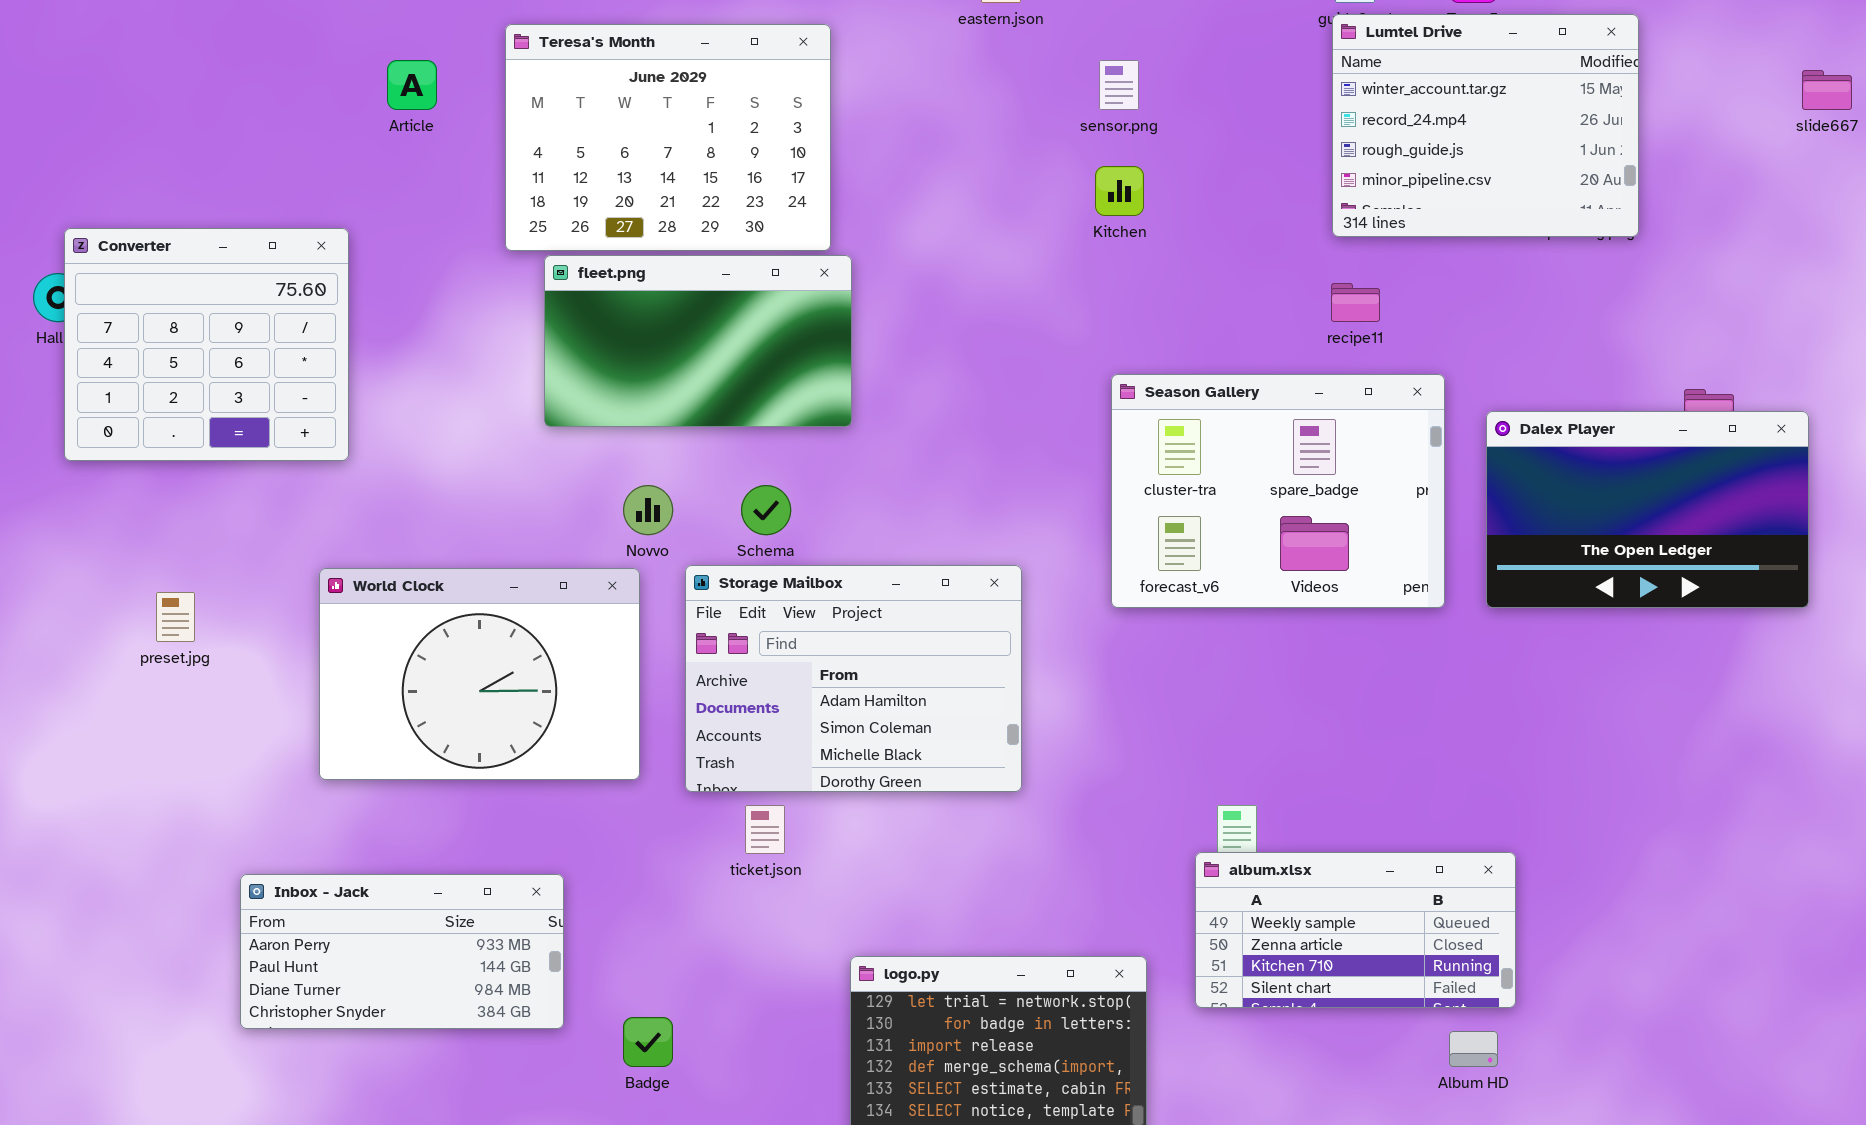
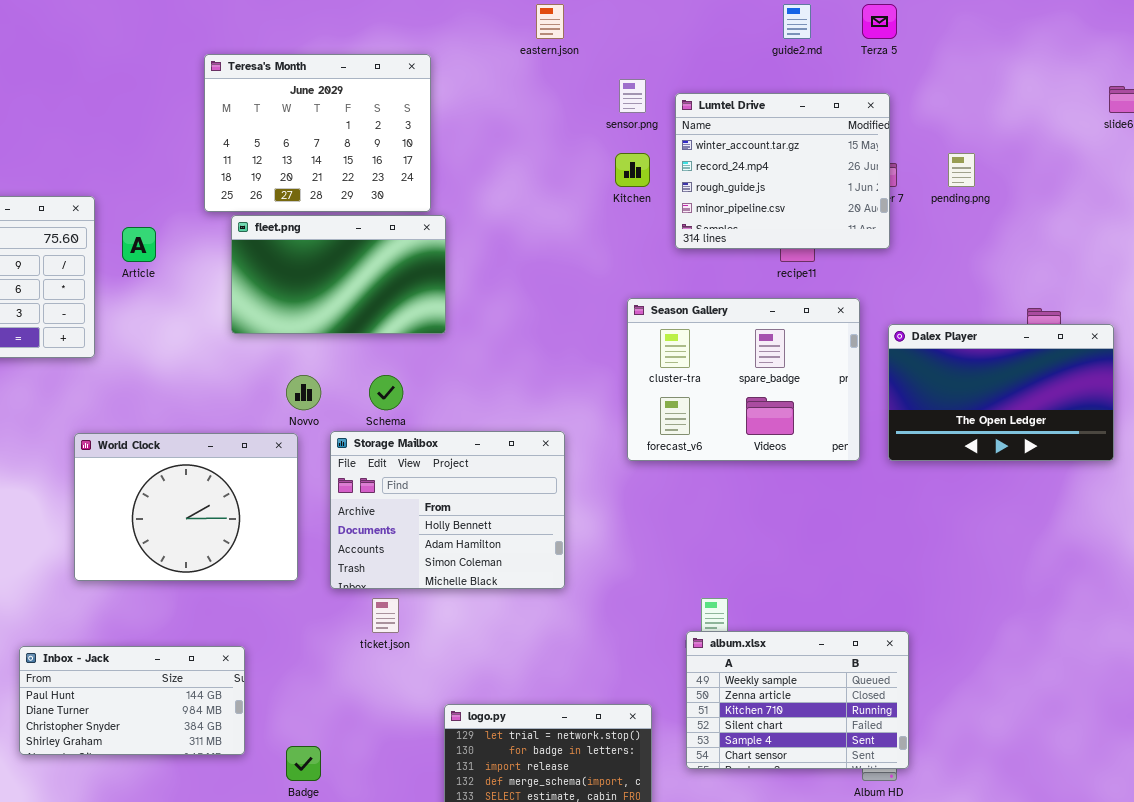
Lumtel Drive: [1332,14,1639,237] -> [675,93,890,249], moved
Article: [387,60,437,110] -> [122,227,156,262], moved
Storage Mailbox: [685,565,1022,792] -> [330,431,565,589], scrolled up 1 row
album.xlsx: [1195,852,1516,1008] -> [686,631,909,769], resized
Inbox - Jack: [240,874,564,1029] -> [19,646,245,755], scrolled down 1 row

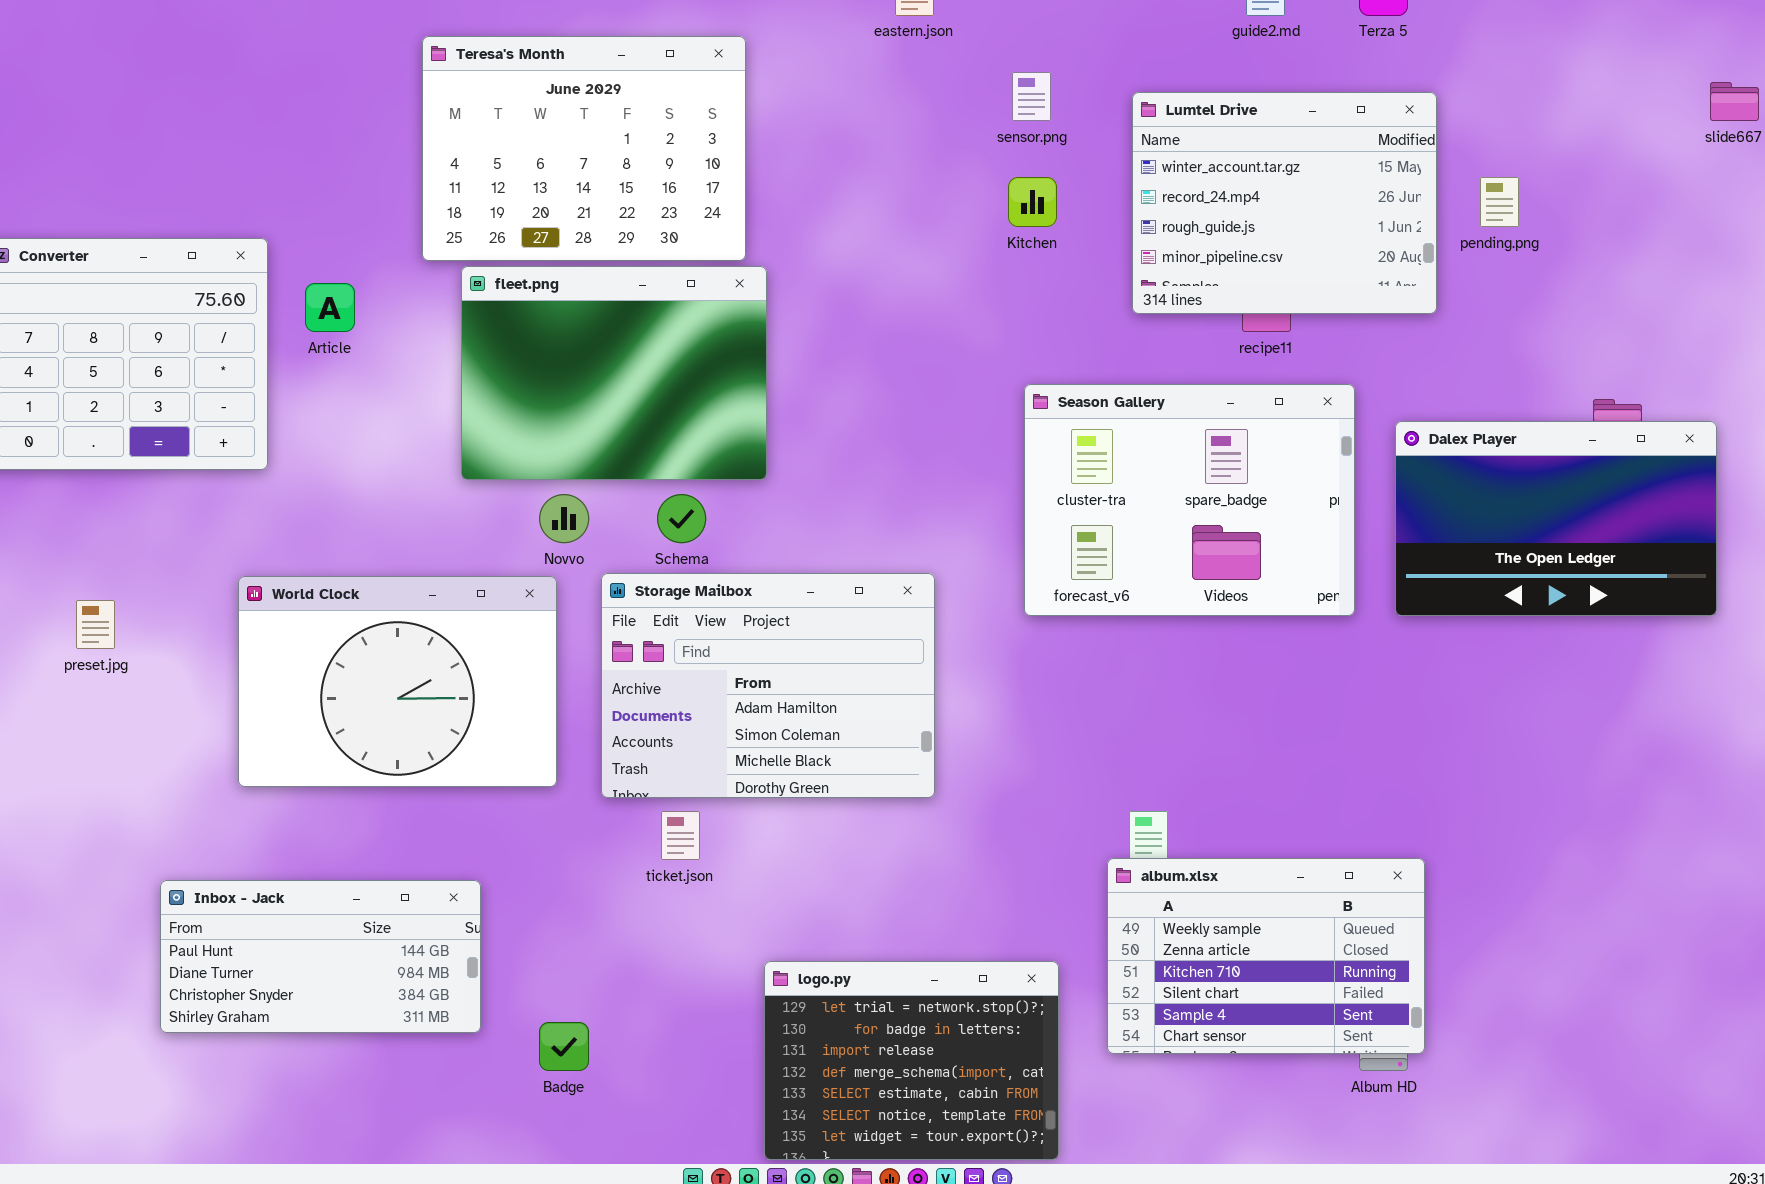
Lumtel Drive: [675,93,890,249] -> [1132,92,1437,314], moved
fleet.png: [231,215,446,334] -> [461,266,767,480], resized
Storage Mailbox: [330,431,565,589] -> [601,573,935,798], scrolled down 1 row

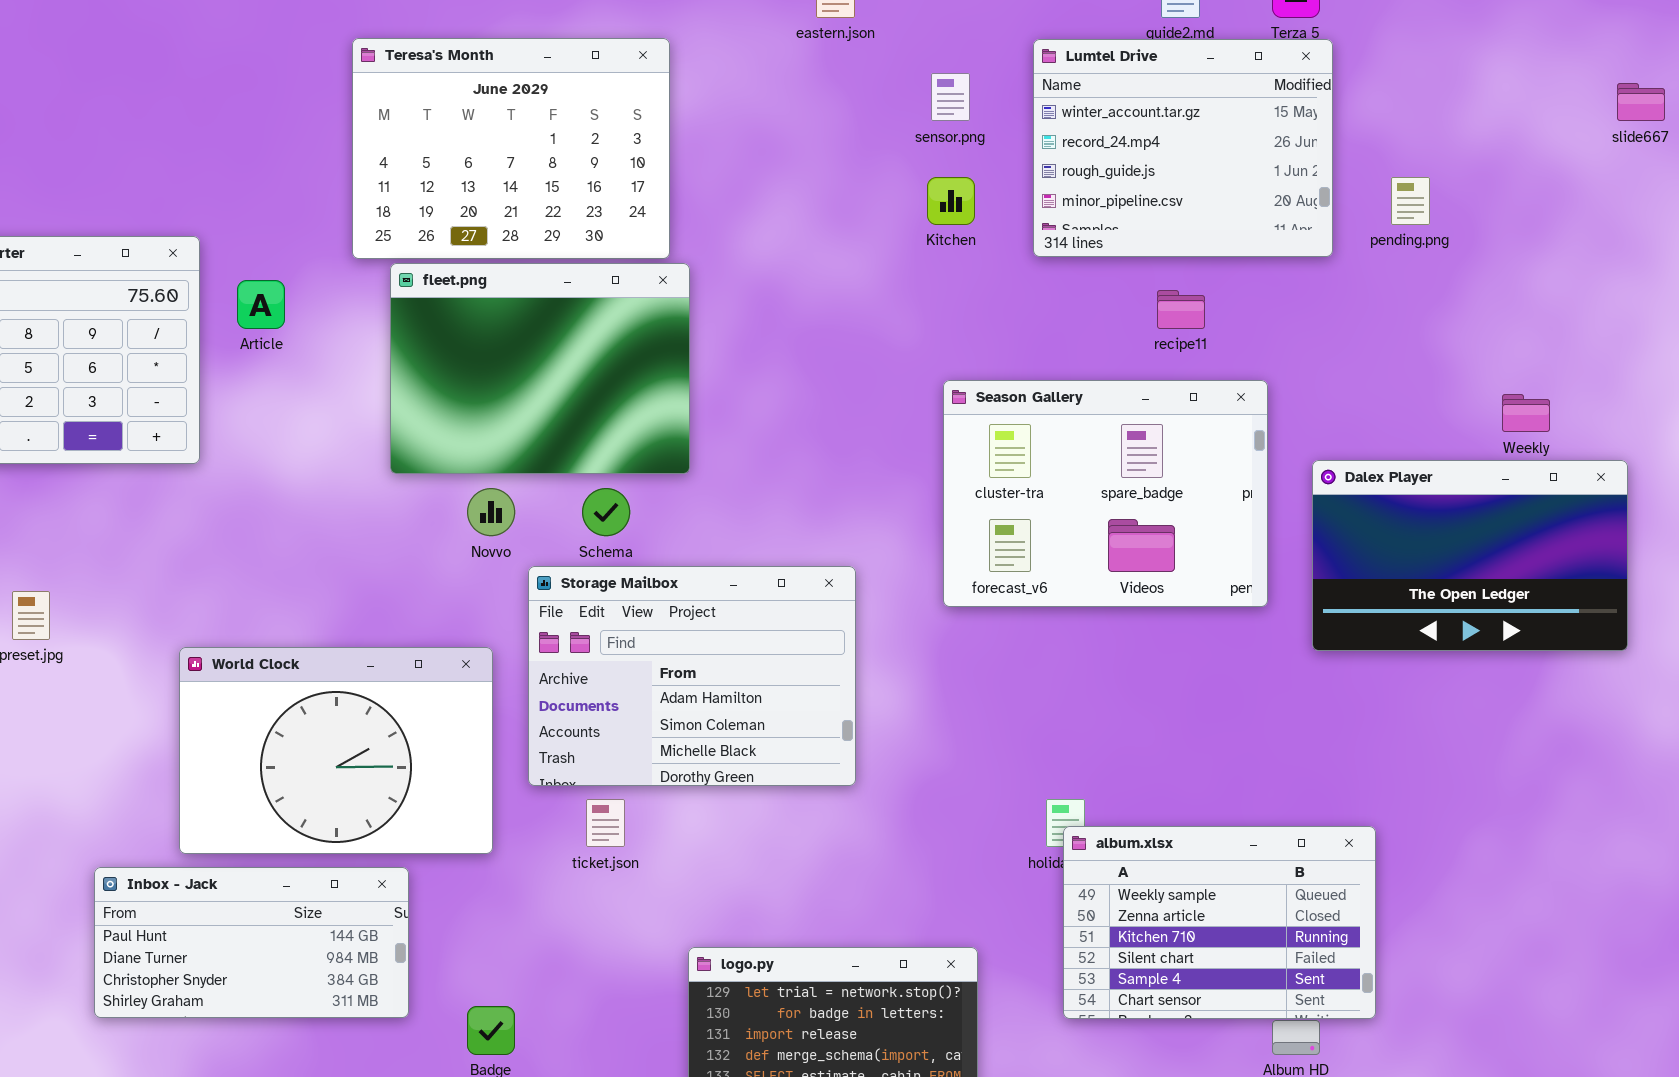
Lumtel Drive: [1132,92,1437,314] -> [1033,39,1333,257], moved
Dalex Player: [1395,421,1717,616] -> [1312,460,1628,651], moved
World Clock: [238,576,557,787] -> [179,647,493,854], moved
album.xlsx: [1107,858,1425,1054] -> [1063,826,1376,1019], moved

